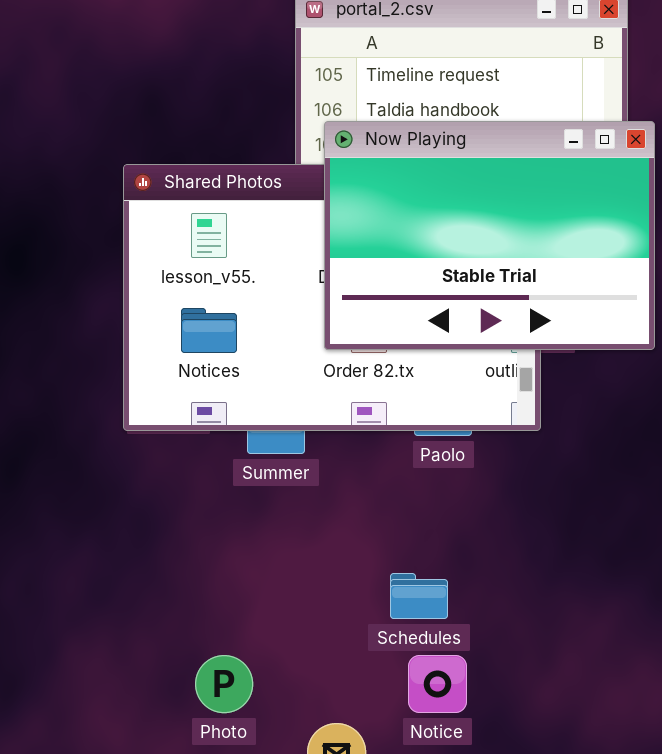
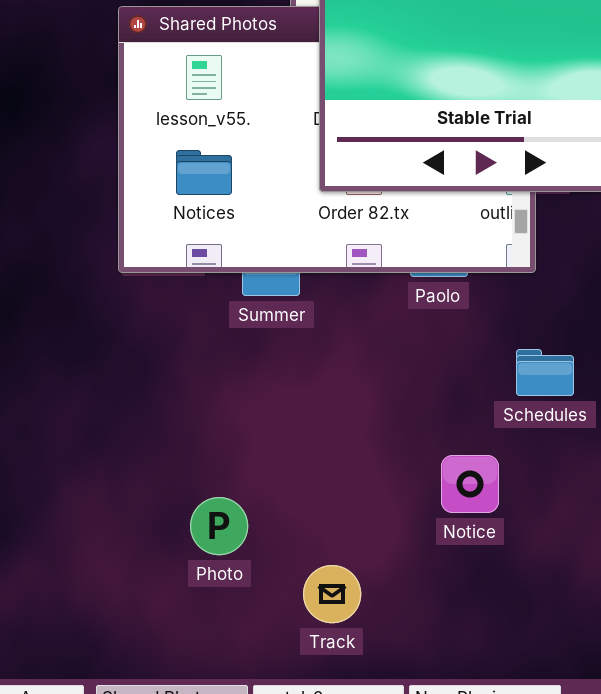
Schedules: [390,573,448,619] -> [516,349,574,396], moved
Notice: [408,655,467,713] -> [441,455,499,513], moved

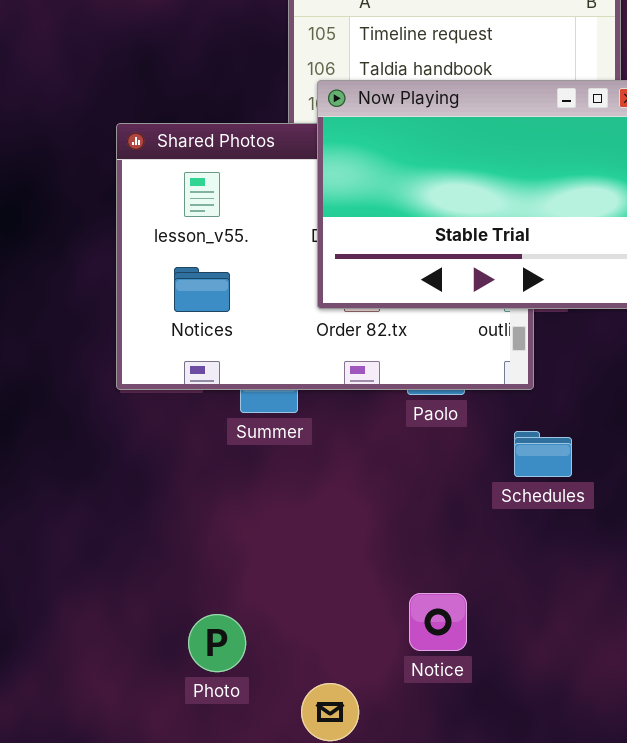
Schedules: [516,349,574,396] -> [514,431,572,477], moved
Notice: [441,455,499,513] -> [409,593,467,651], moved

